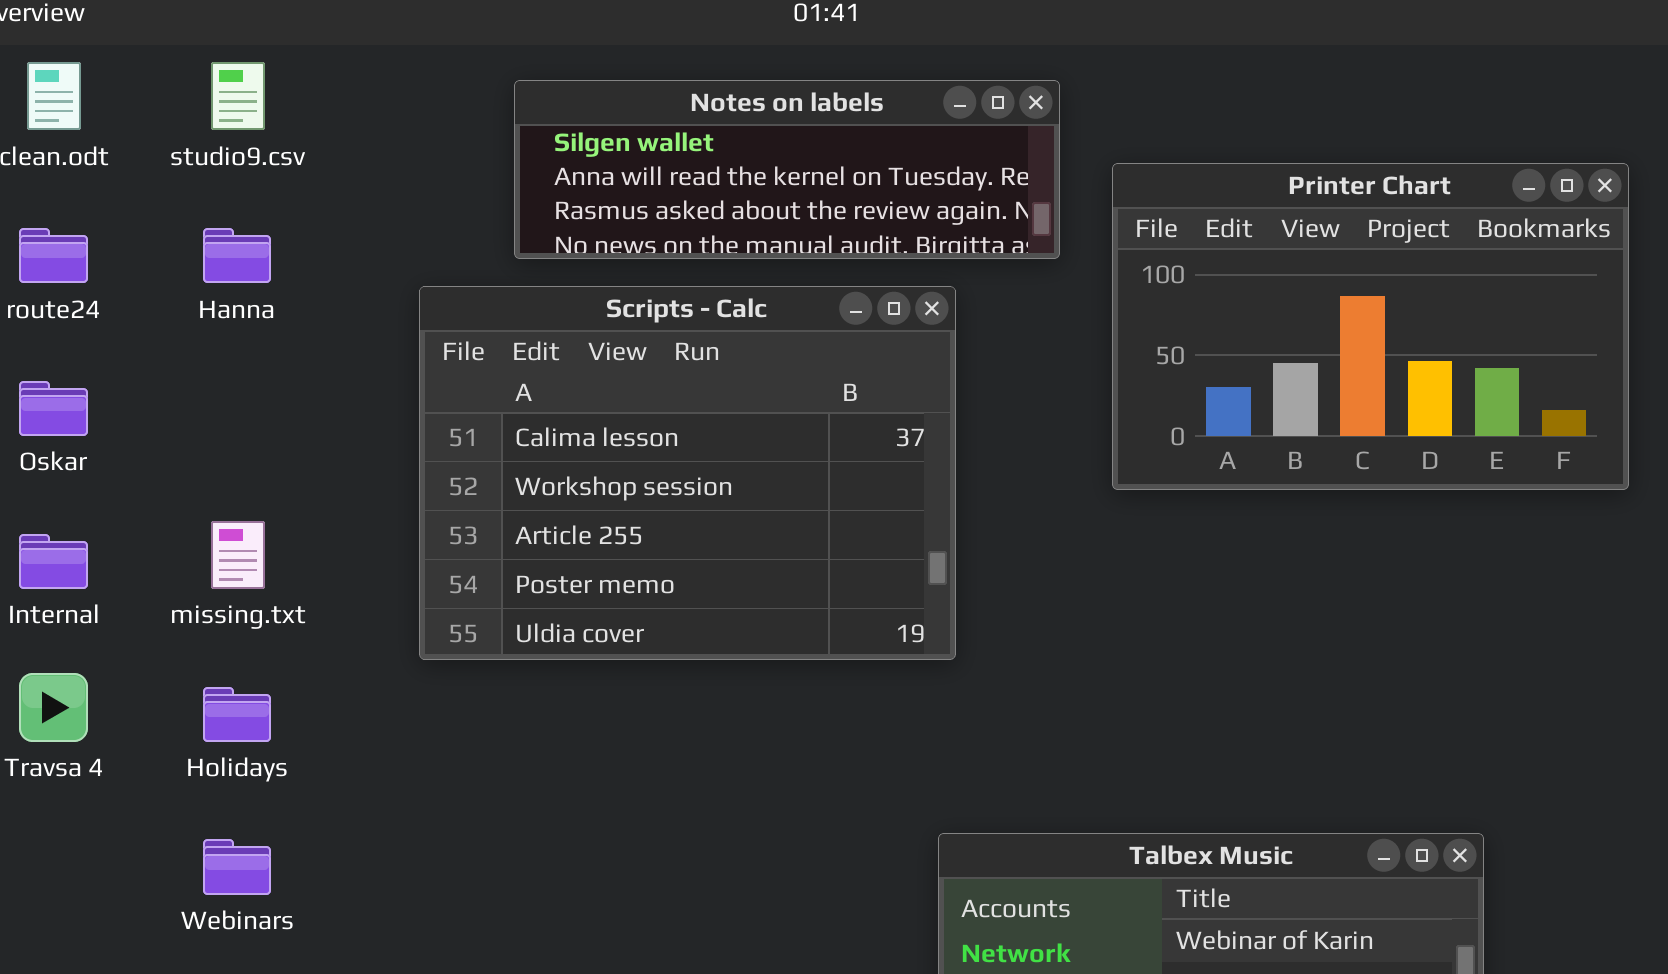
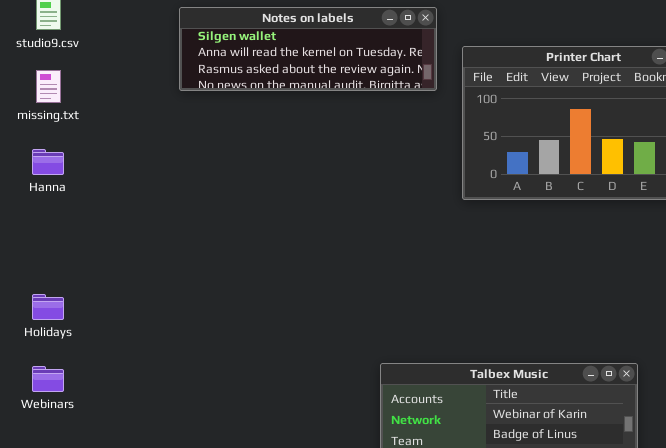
Hanna: [203,228,271,283] -> [32,149,64,175], moved
Scripts - Calc: [419,286,956,660] -> none, closed
missing.txt: [211,521,265,589] -> [36,70,61,103], moved

